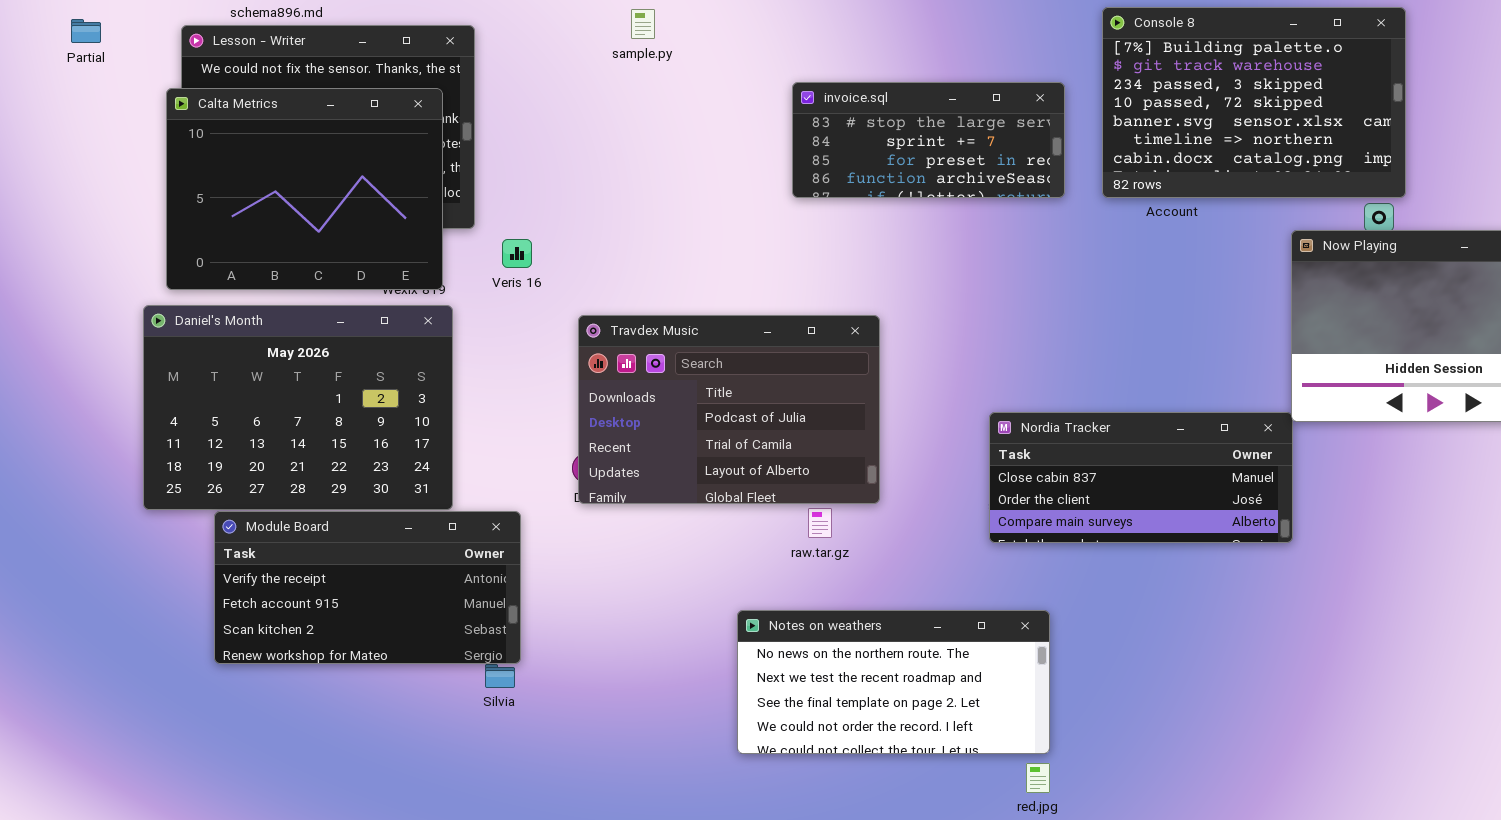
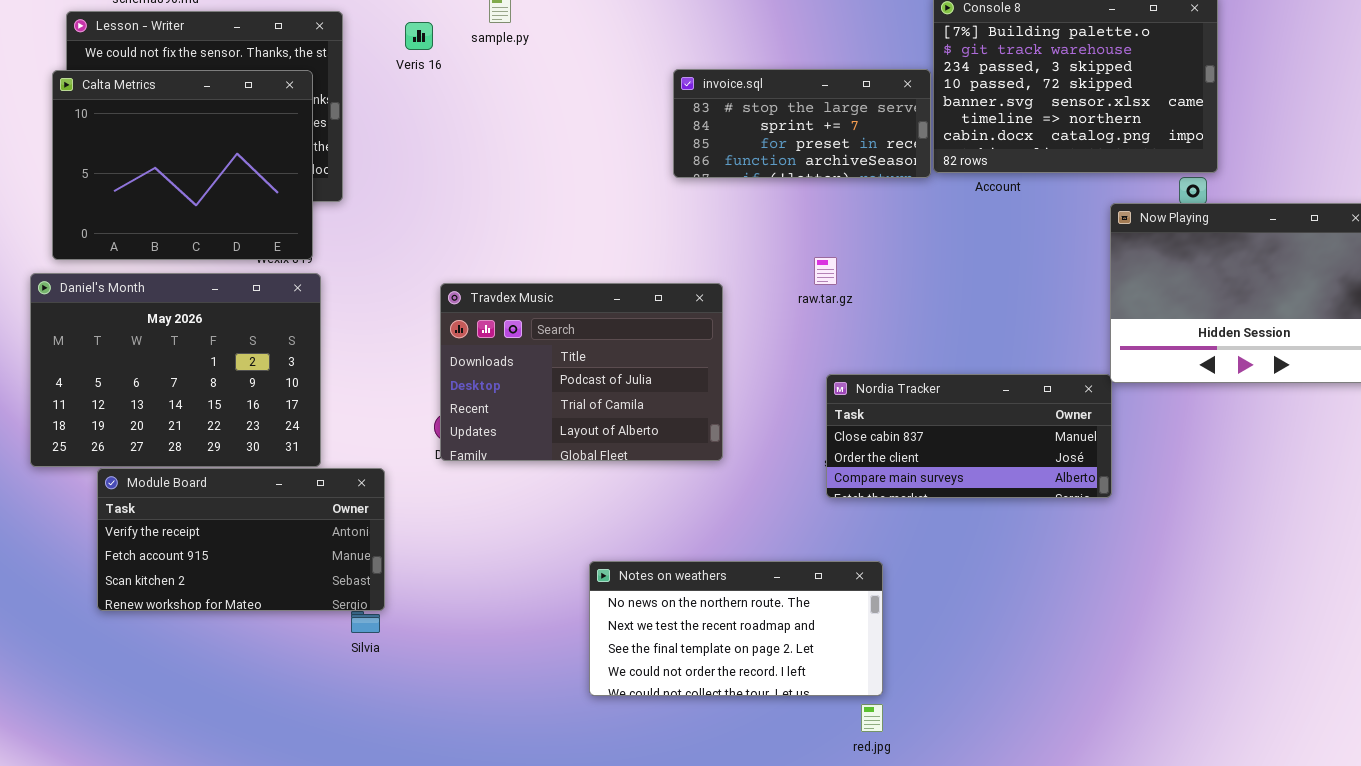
invoice.sql: [792,82,1065,198] -> [673,69,931,178], moved
Veris 16: [502,239,532,268] -> [405,22,433,50], moved
raw.tar.gz: [808,508,832,538] -> [814,257,837,285], moved

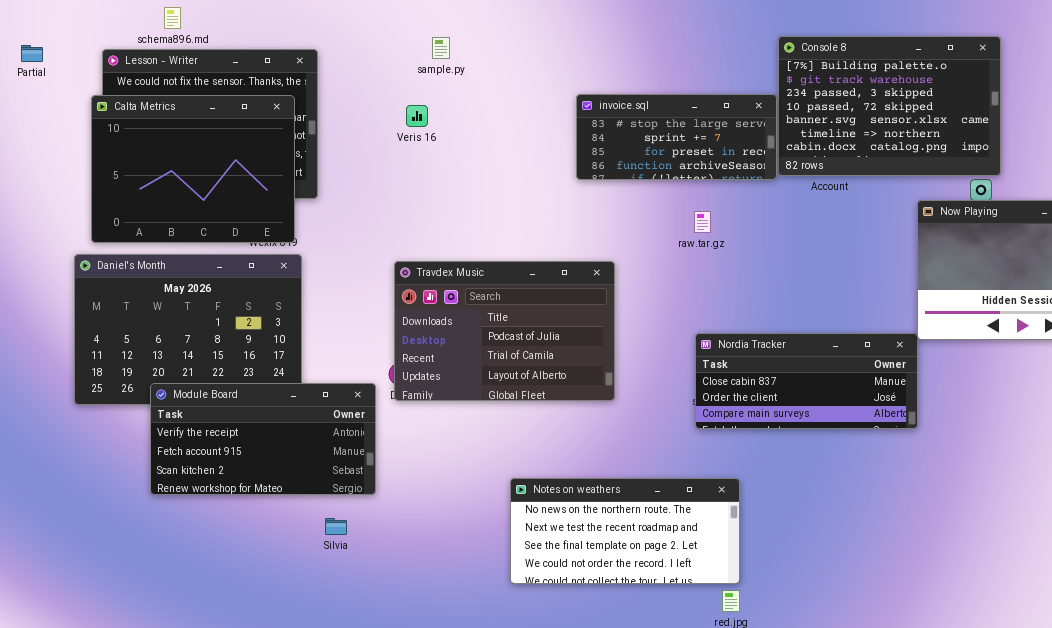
Veris 16: [405,22,433,50] -> [406,105,428,127], moved
raw.tar.gz: [814,257,837,285] -> [694,211,711,233], moved
Module Board: [97,468,385,611] -> [150,383,376,495], moved

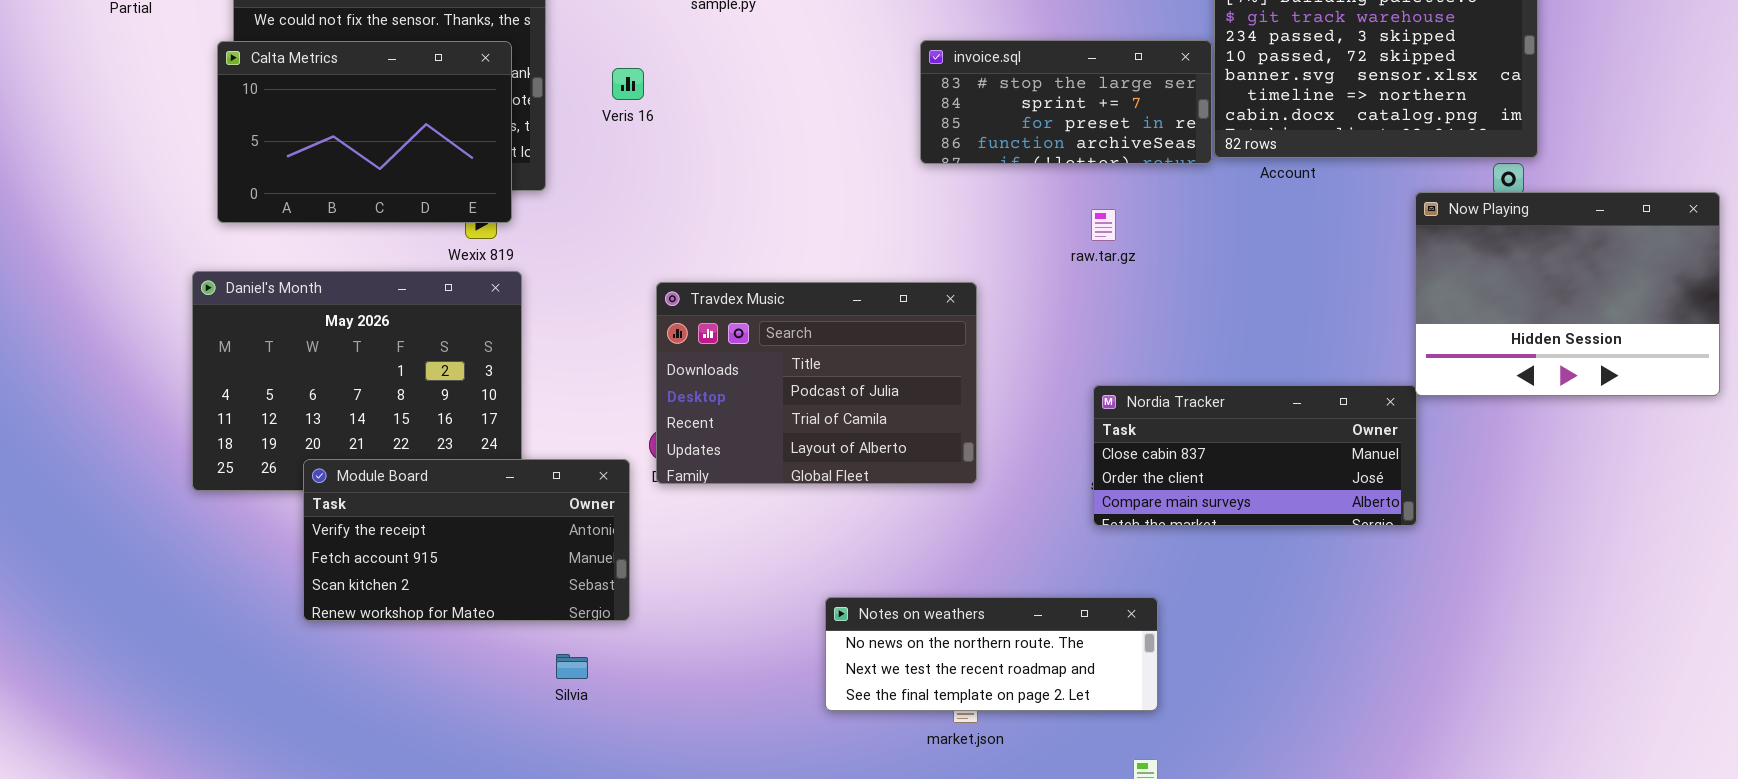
Calta Metrics: [91,95,295,243] -> [217,41,512,223], resized
Veris 16: [406,105,428,127] -> [612,68,644,100], moved
Notes on weathers: [510,478,740,584] -> [825,597,1158,711], resized

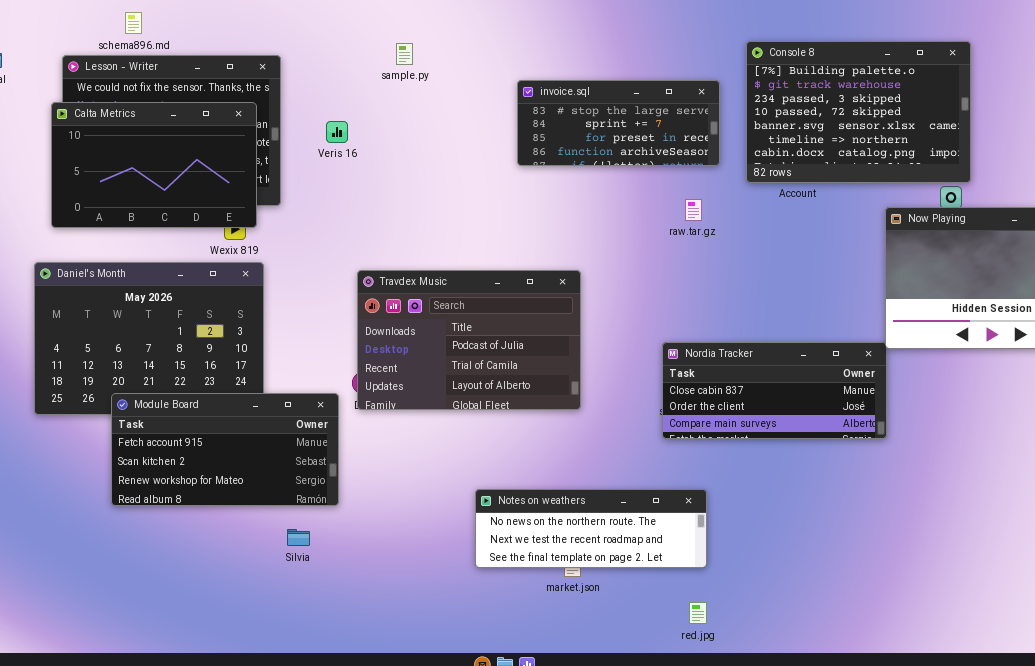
invoice.sql: [920,40,1212,164] -> [517,80,720,166], moved
raw.tar.gz: [1091,209,1116,241] -> [685,199,702,221], moved
Module Board: [303,459,630,621] -> [111,393,339,506], scrolled down 1 row

